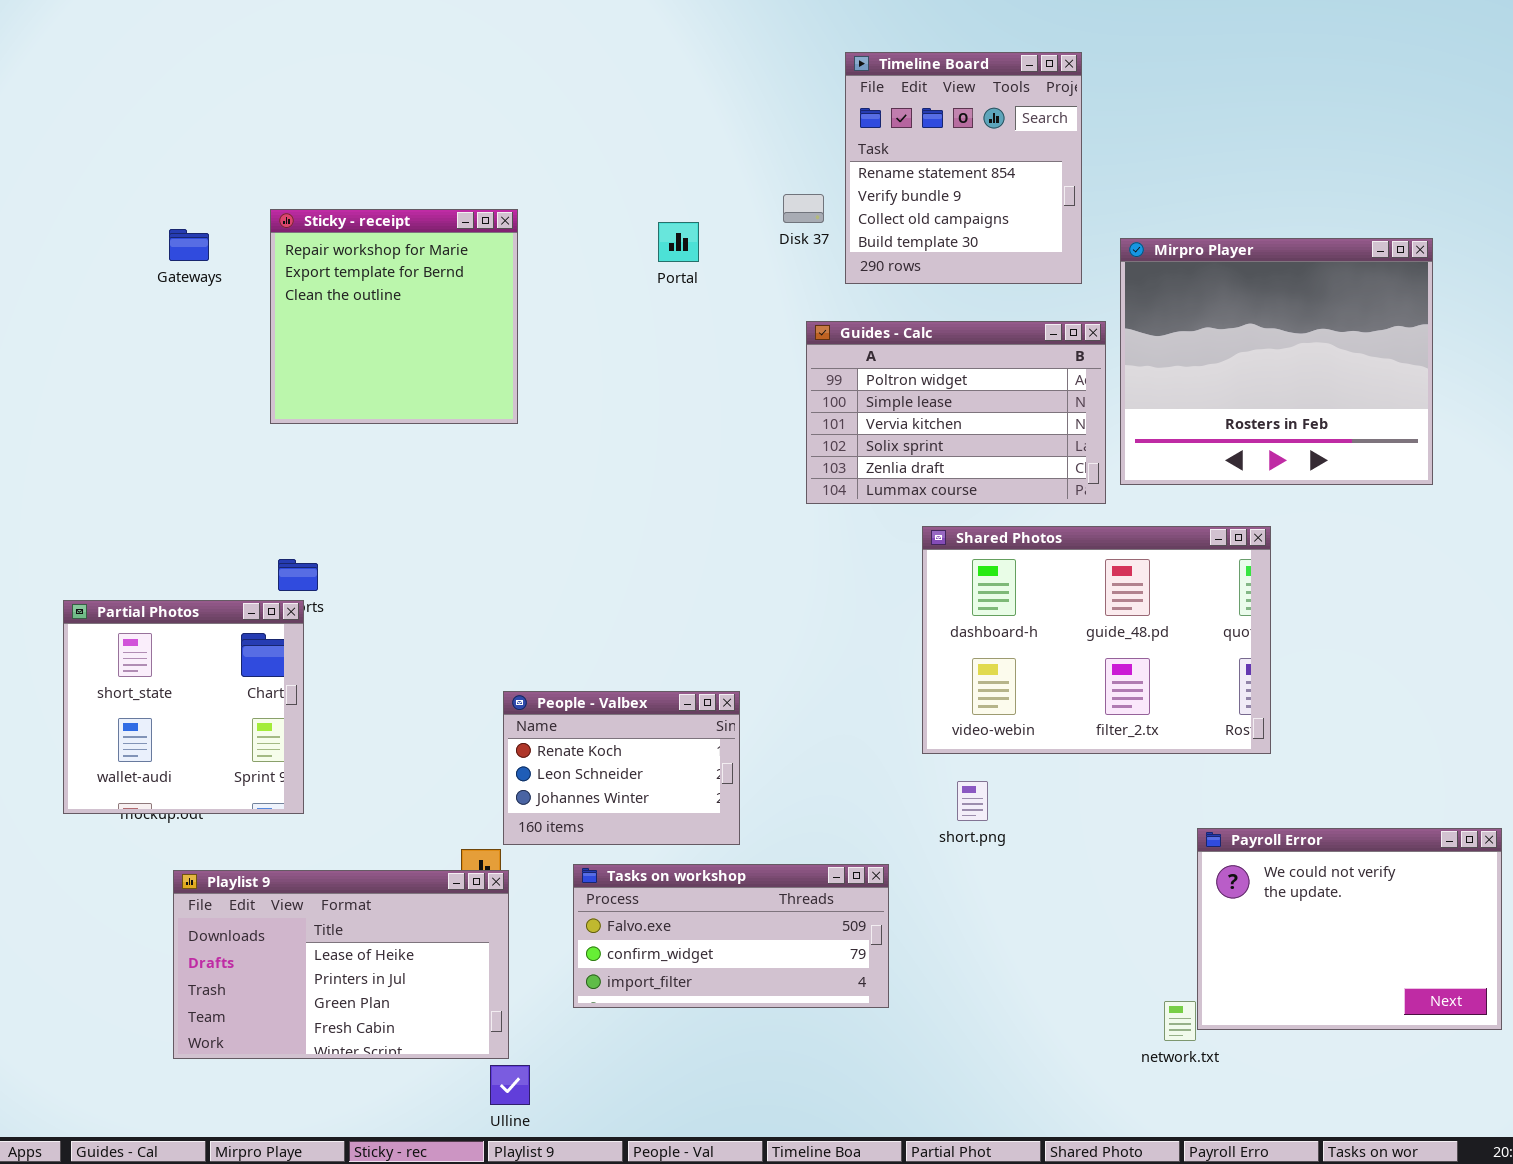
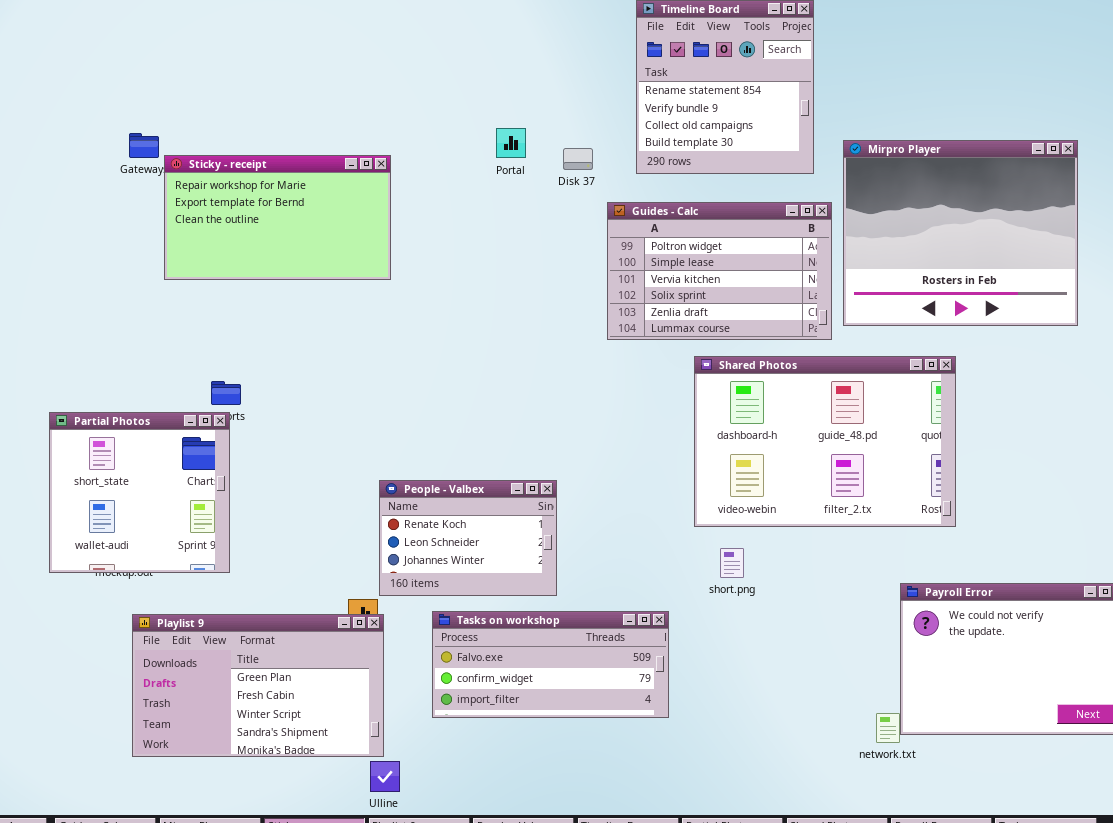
Disk 37: [783,194,824,223] -> [563,148,593,170], moved
Sticky - receipt: [270,209,518,424] -> [164,155,391,280], resized
Playlist 9: [173,870,509,1059] -> [132,614,384,757], scrolled down 2 rows

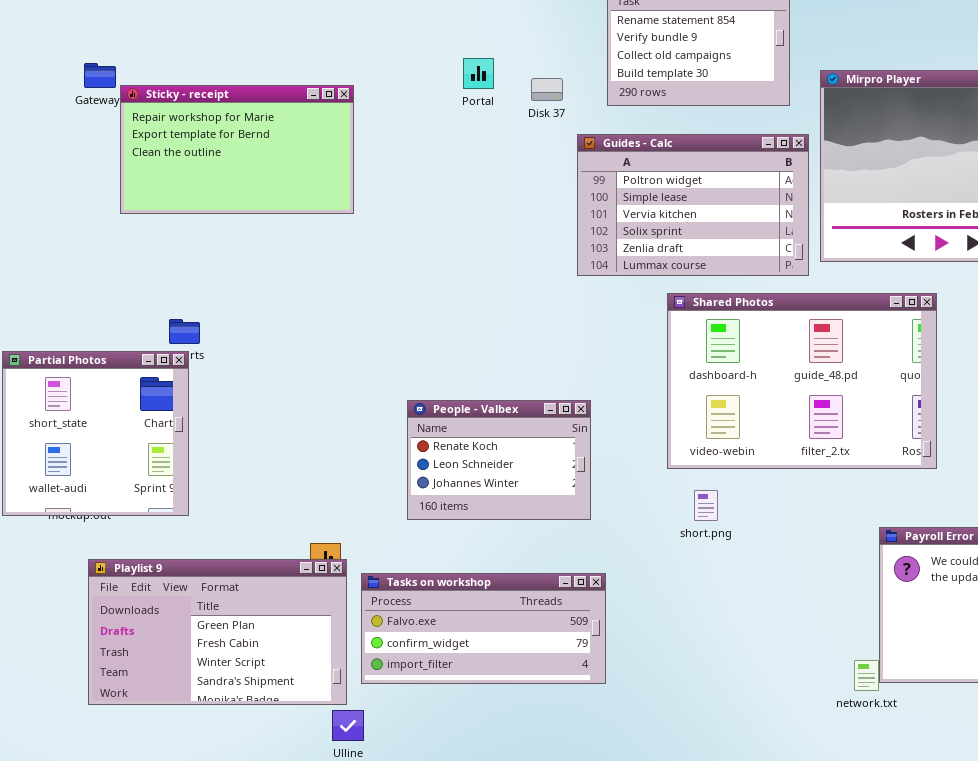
People - Valbex: [379,480,557,596] -> [407,400,591,520], moved
Tasks on workshop: [432,611,669,718] -> [361,573,606,684], moved

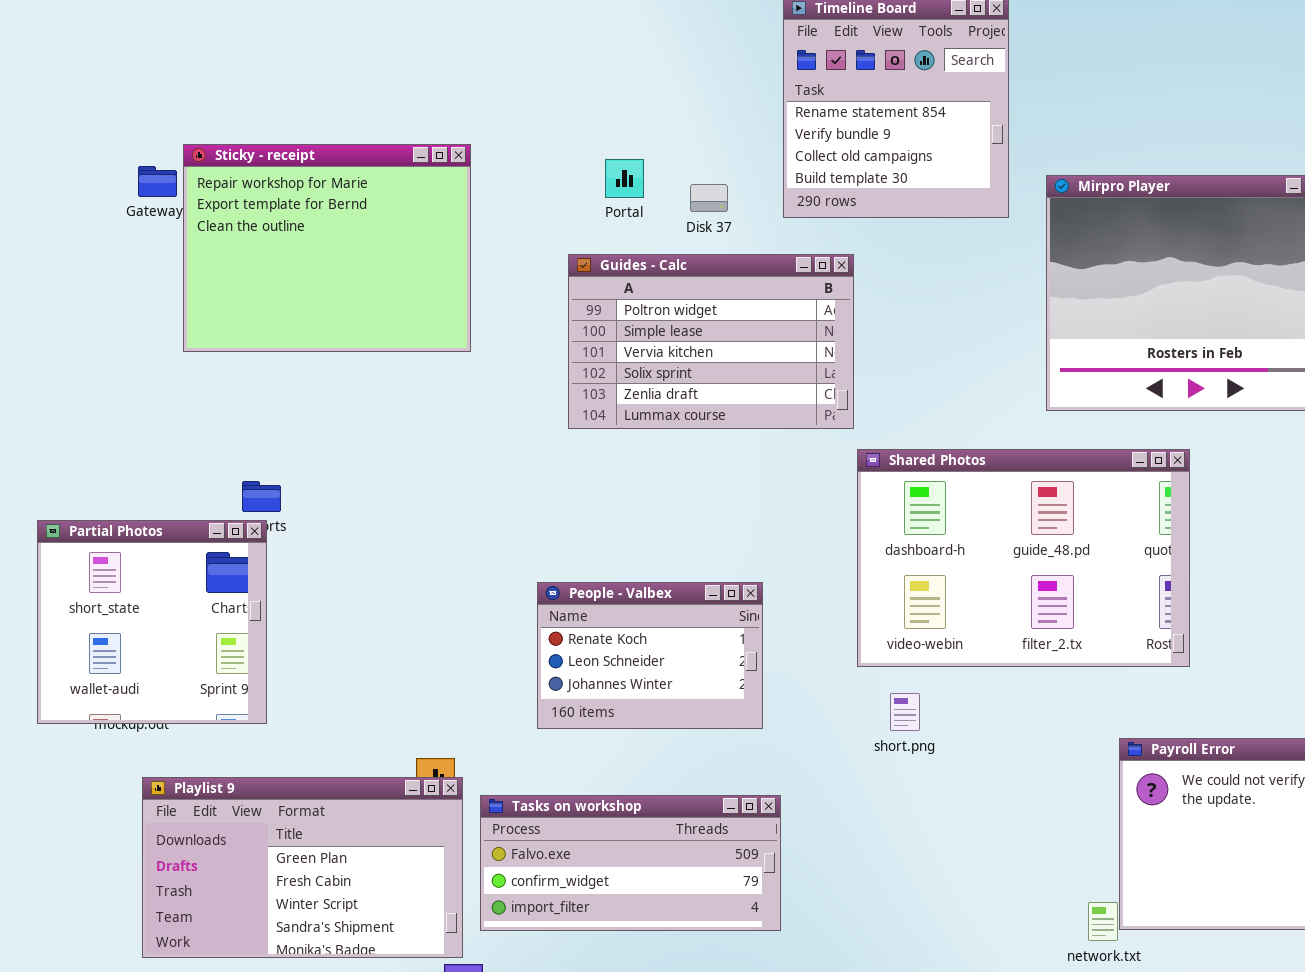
Sticky - receipt: [120,85,354,214] -> [183,144,471,352], resized
Guides - Calc: [577,134,809,276] -> [568,254,854,429], moved

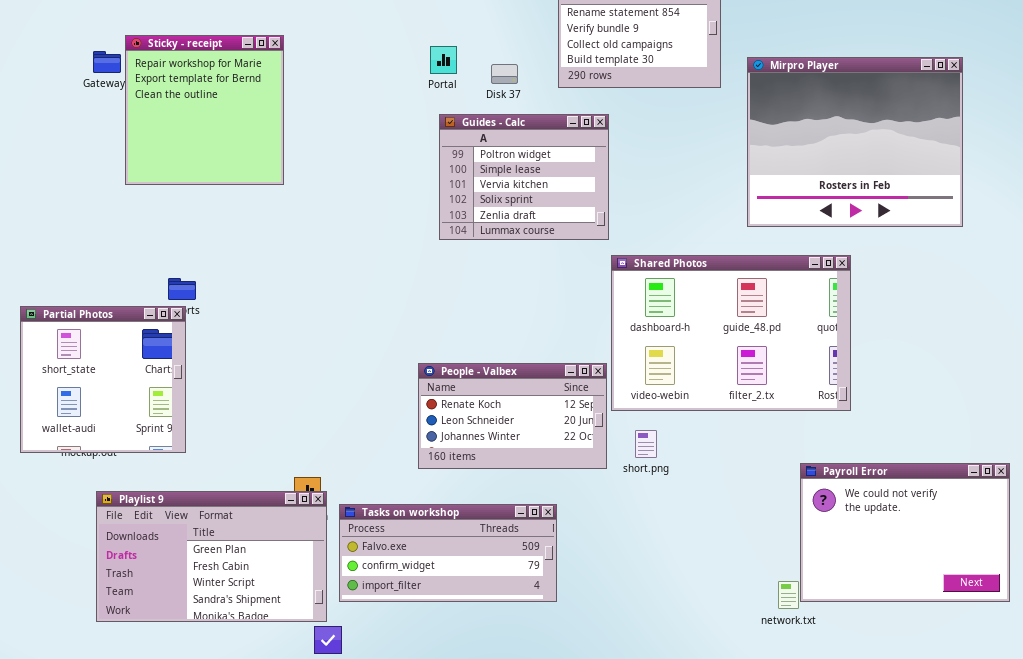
Sticky - receipt: [183,144,471,352] -> [125,35,284,185], resized
Guides - Calc: [568,254,854,429] -> [439,114,609,240], resized
People - Valbex: [537,582,763,729] -> [418,363,607,469], moved, resized

